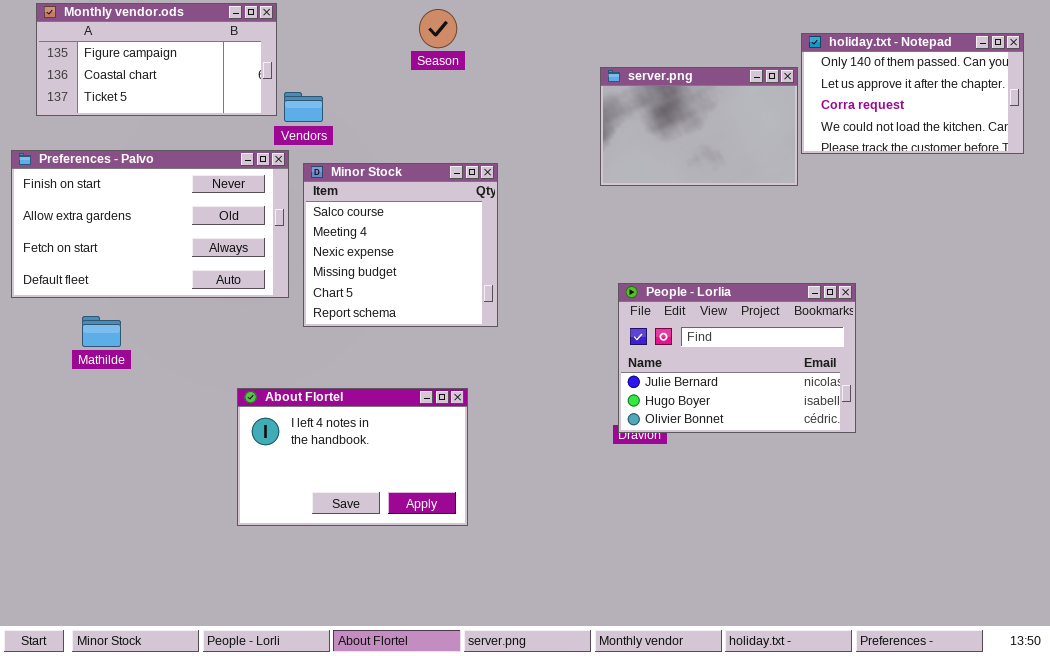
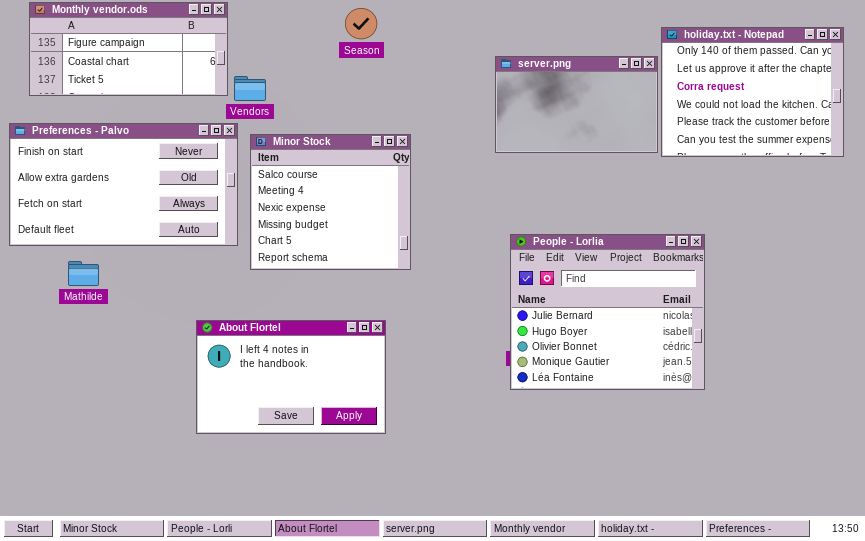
holiday.txt - Notepad: [801,33,1024,154] -> [661,27,844,157], resized
People - Lorlia: [618,283,856,433] -> [510,234,705,390], resized

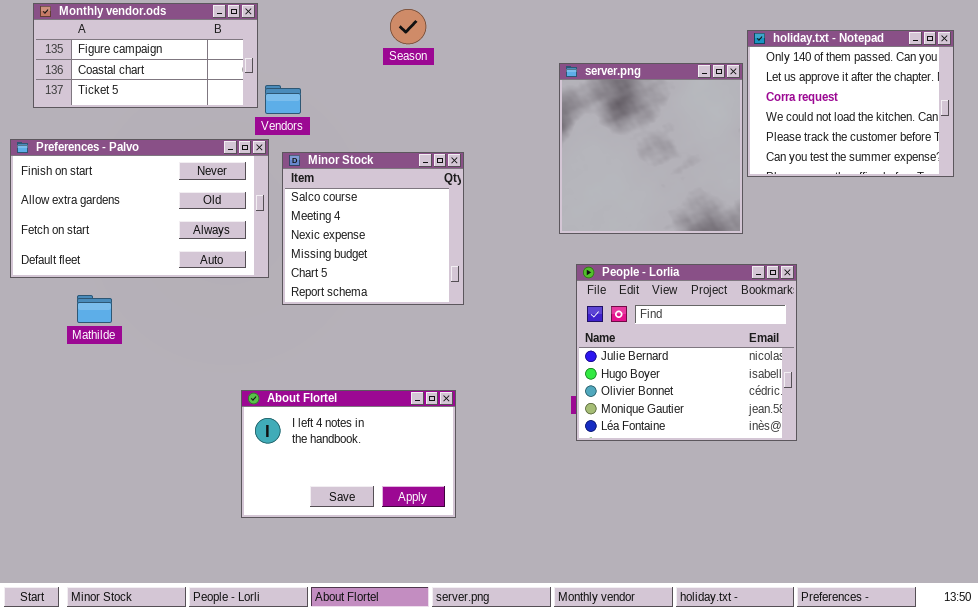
server.png: [495,56,658,153] -> [559,63,743,234], resized
About Flortel: [196,320,386,434] -> [241,390,456,518], moved

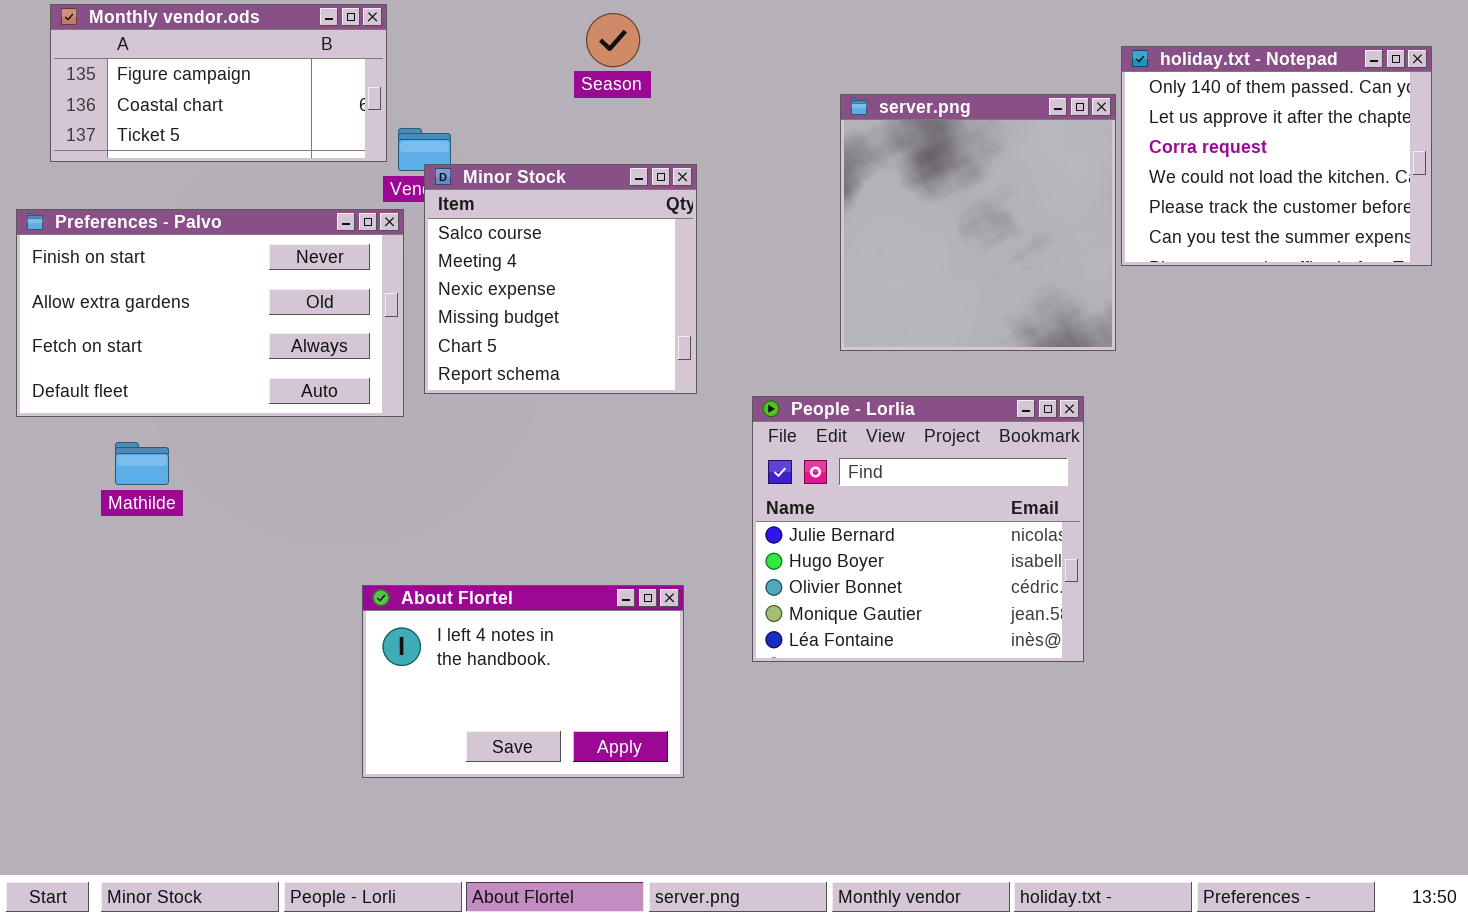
Minor Stock: [282,152,464,305] -> [424,164,697,394], moved
People - Lorlia: [576,264,797,441] -> [752,396,1084,662], moved

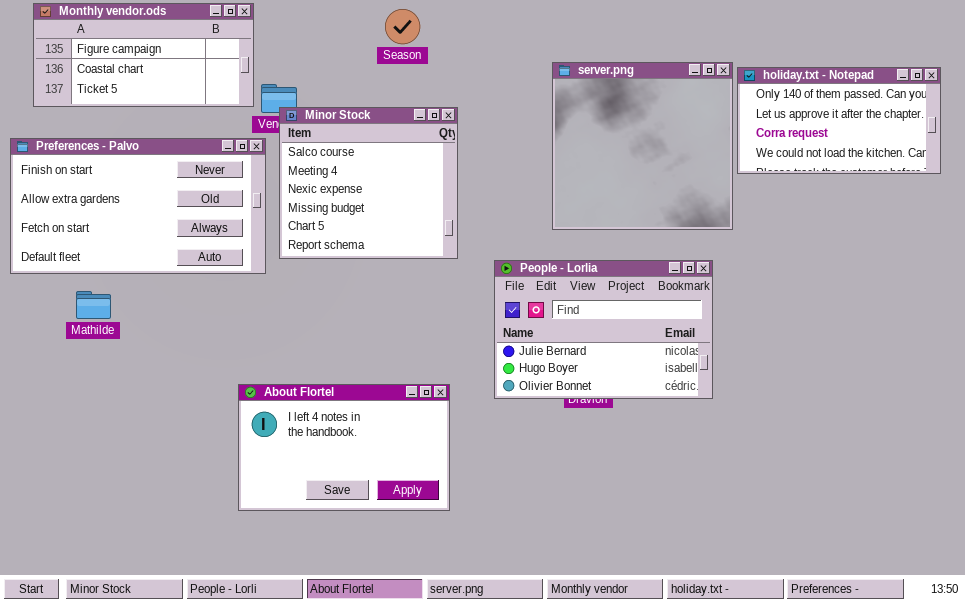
holiday.txt - Notepad: [1121,46,1432,266] -> [737,67,941,174], resized
People - Lorlia: [752,396,1084,662] -> [494,260,713,399], resized

